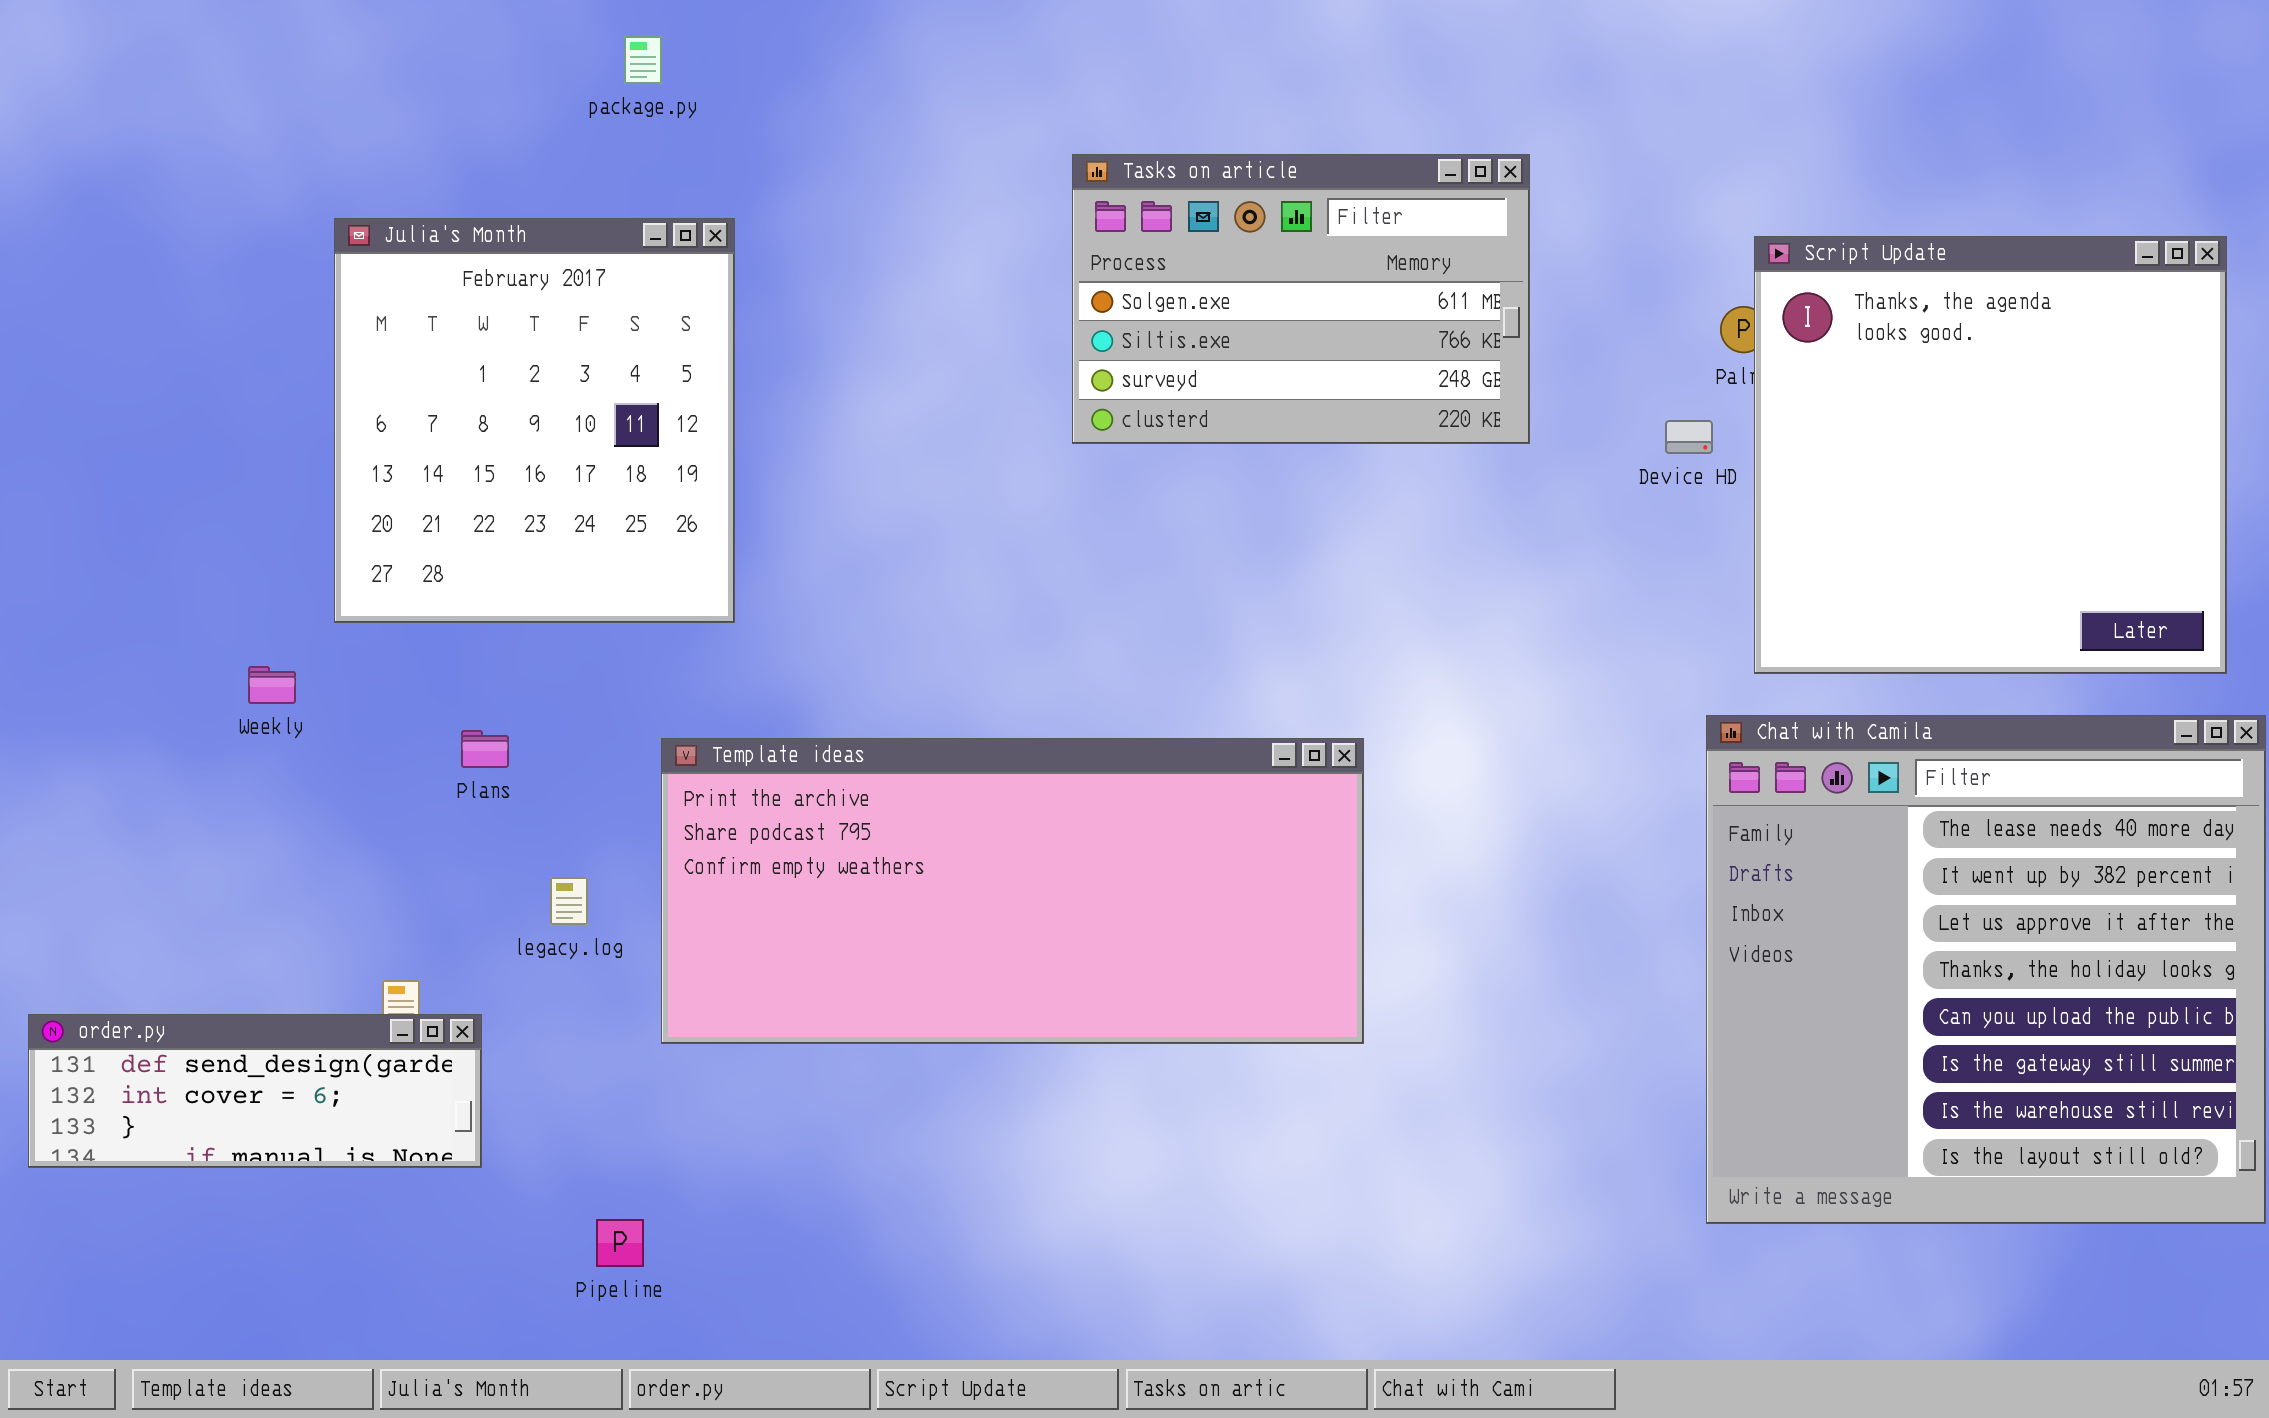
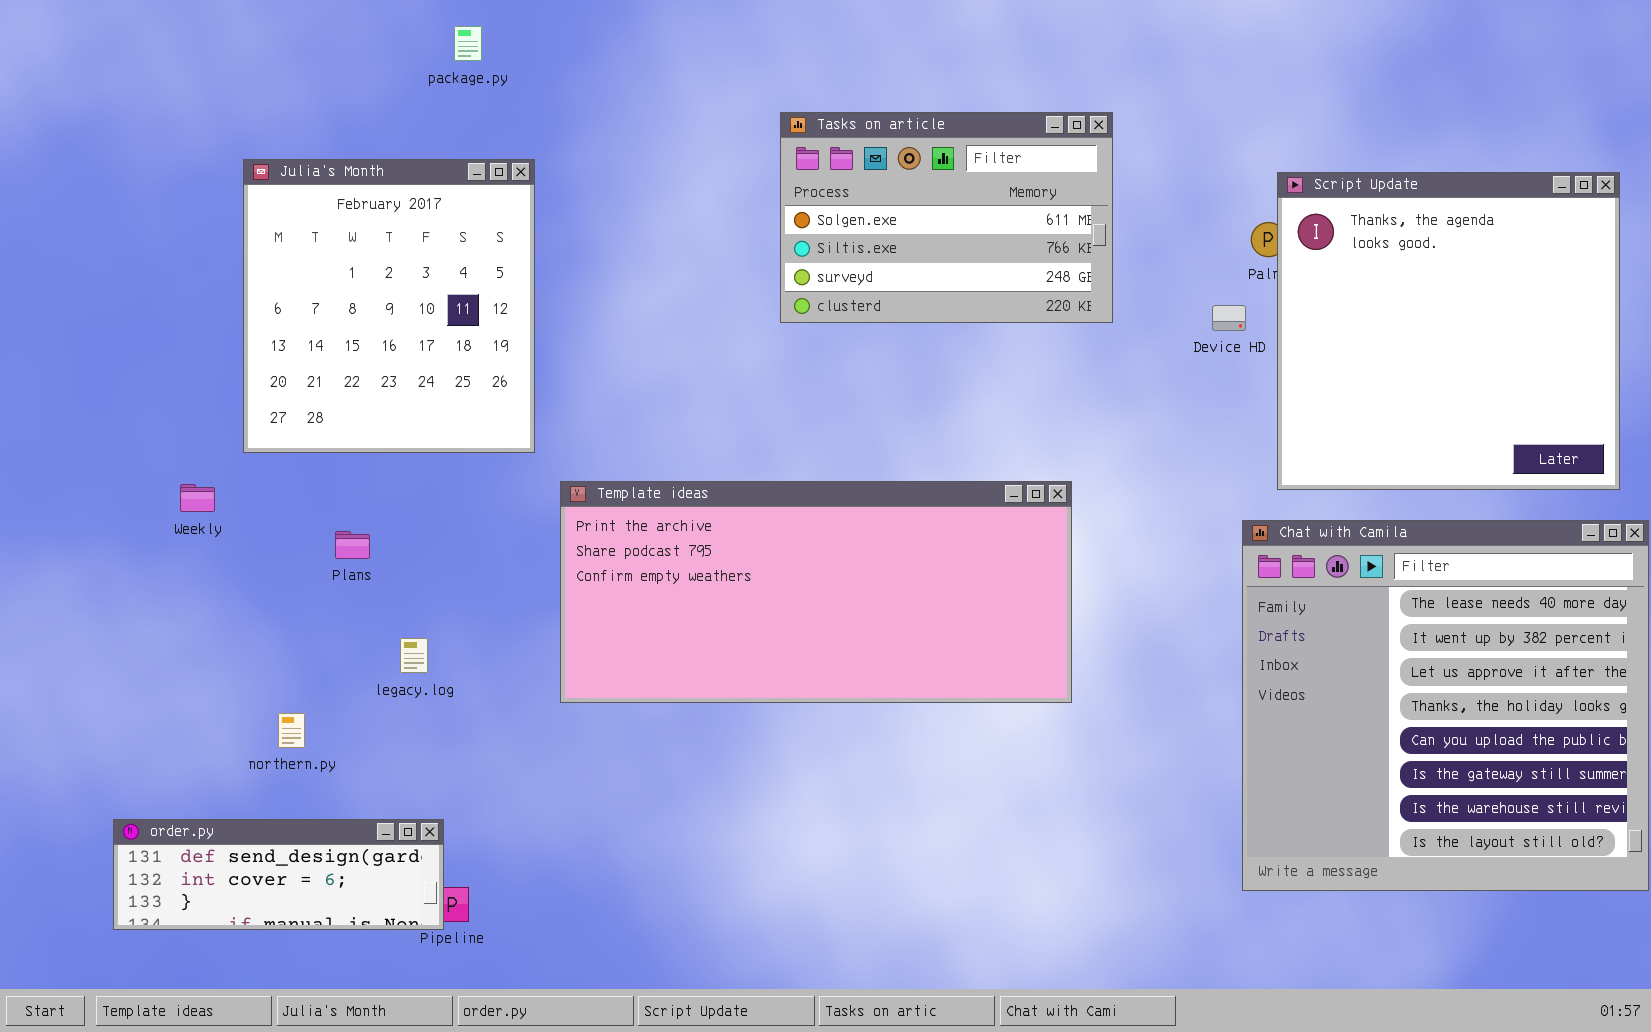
Template ideas: [661,738,1364,1044] -> [560,481,1072,703], moved
order.py: [28,1014,482,1168] -> [113,819,444,930], moved

